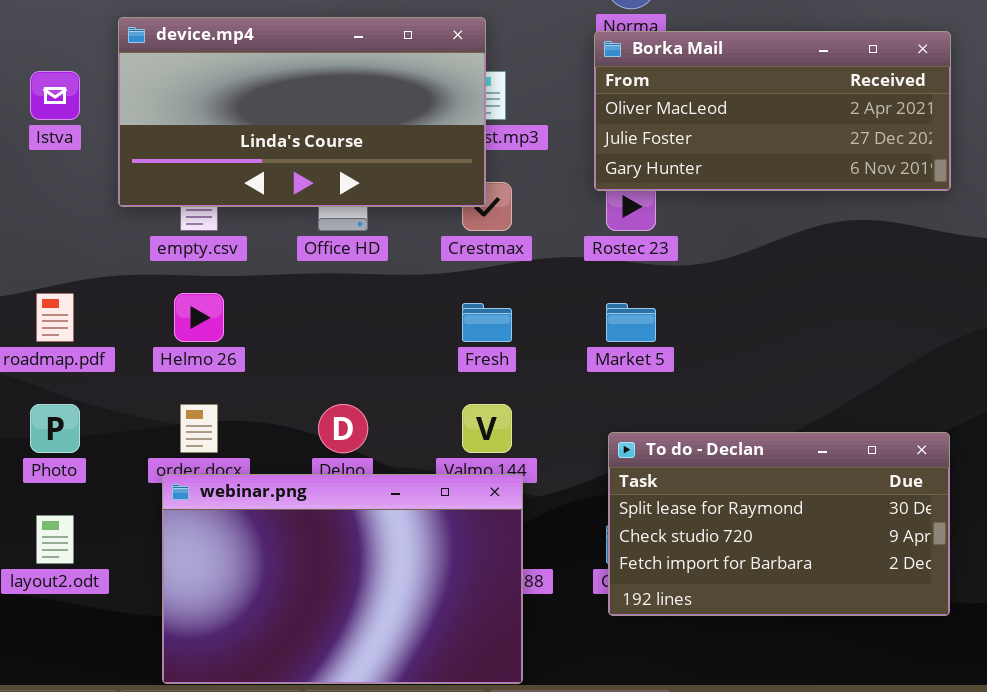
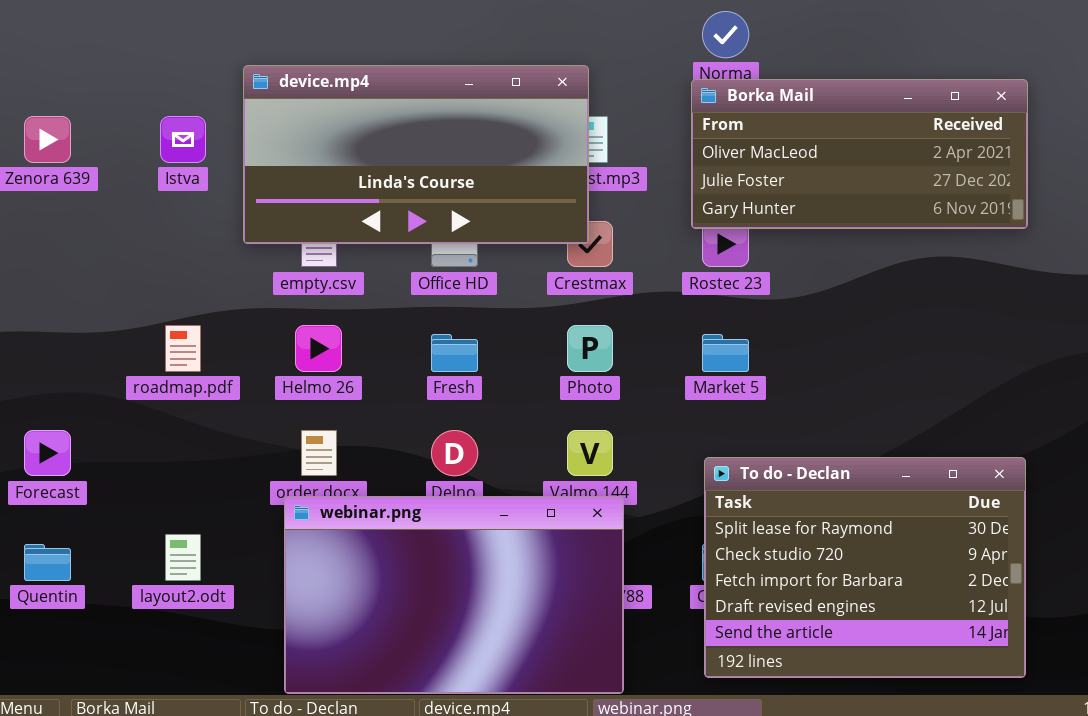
Fresh: [462,303,512,342] -> [431,334,478,372], moved
Photo: [30,404,80,453] -> [567,325,613,372], moved
To do - Declan: [608,432,950,616] -> [704,457,1026,678], resized

